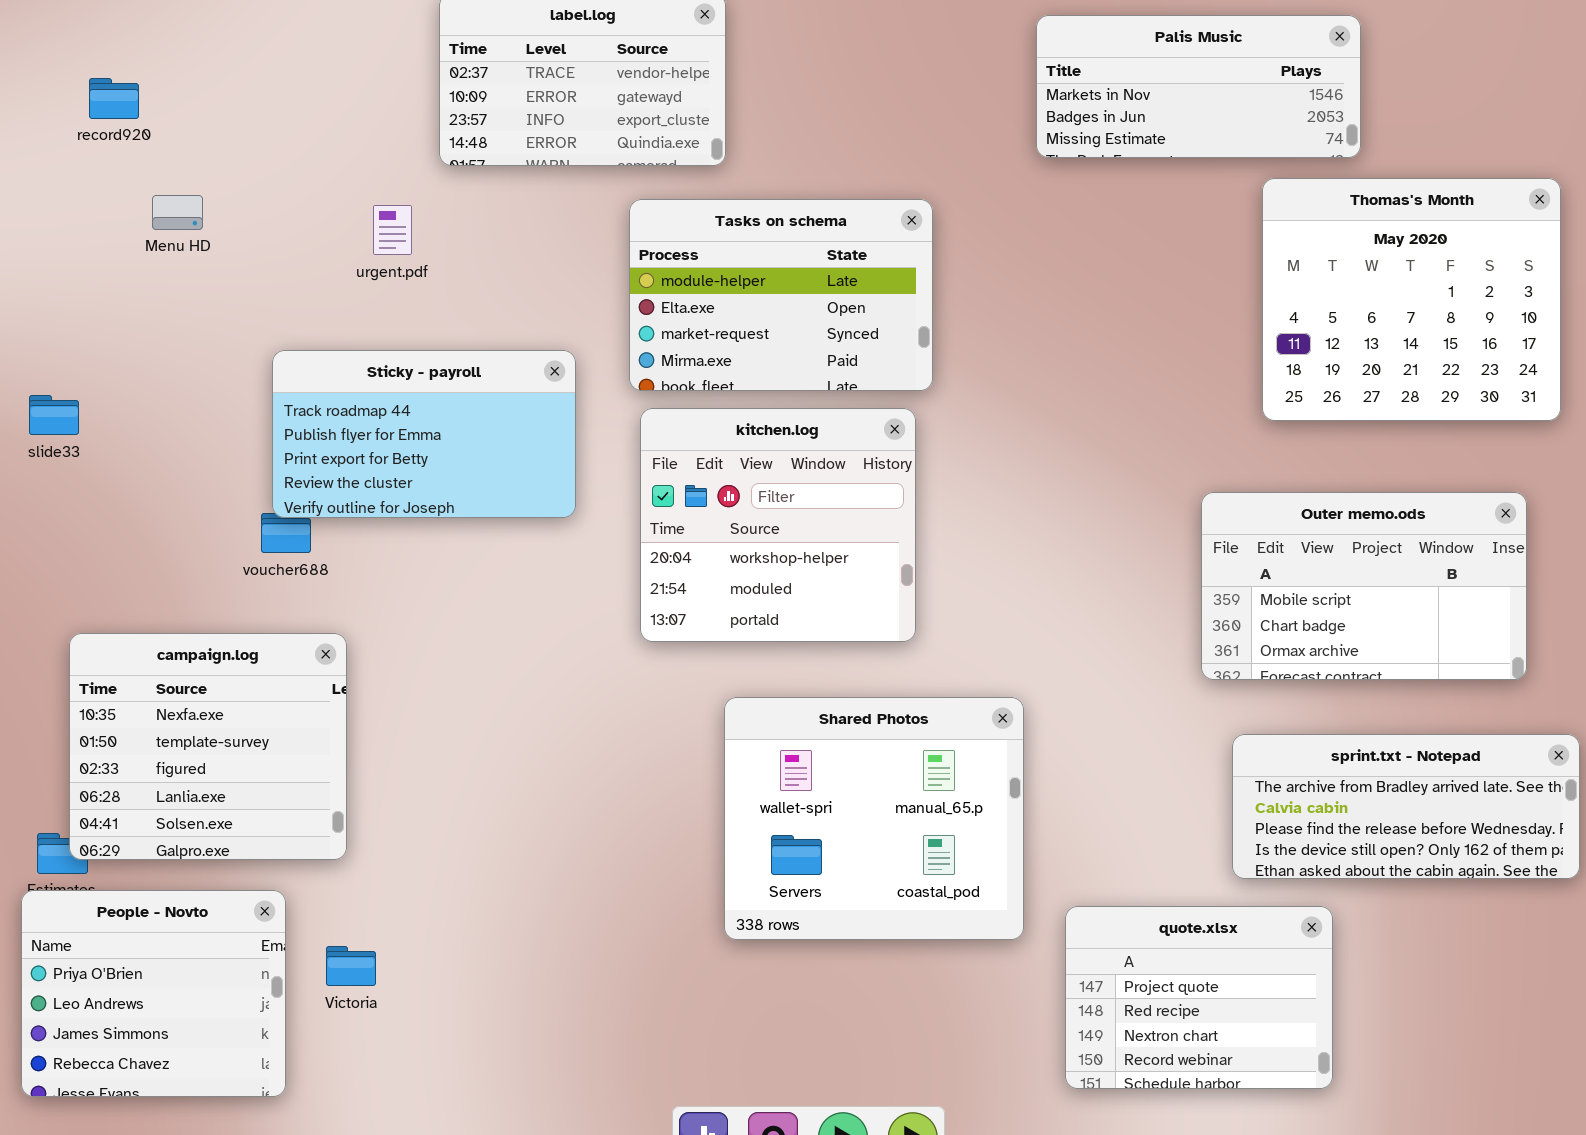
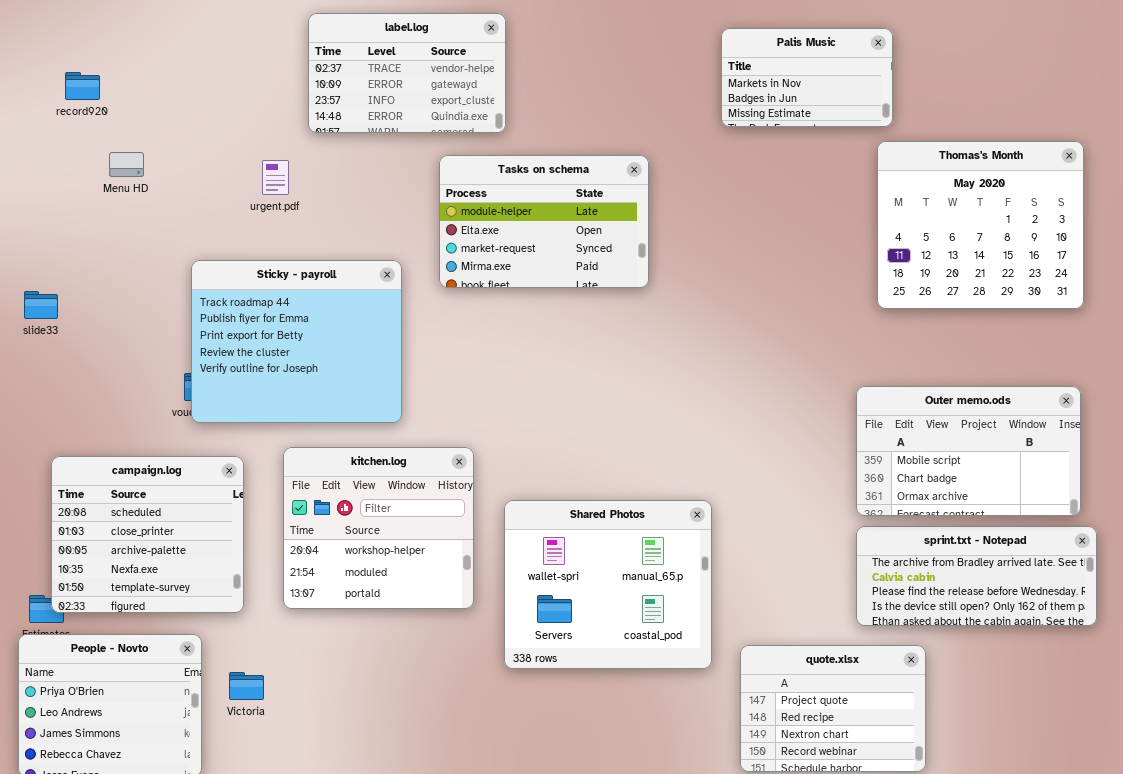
Palis Music: [1036,15,1361,158] -> [721,28,893,127], resized
Sticky - payroll: [272,350,576,518] -> [191,260,402,423], resized
kitchen.log: [640,408,916,642] -> [283,447,474,609], moved
Outer memo.ods: [1201,492,1527,680] -> [856,386,1081,516], moved
campaign.log: [69,633,347,860] -> [51,456,244,613], scrolled up 3 rows

